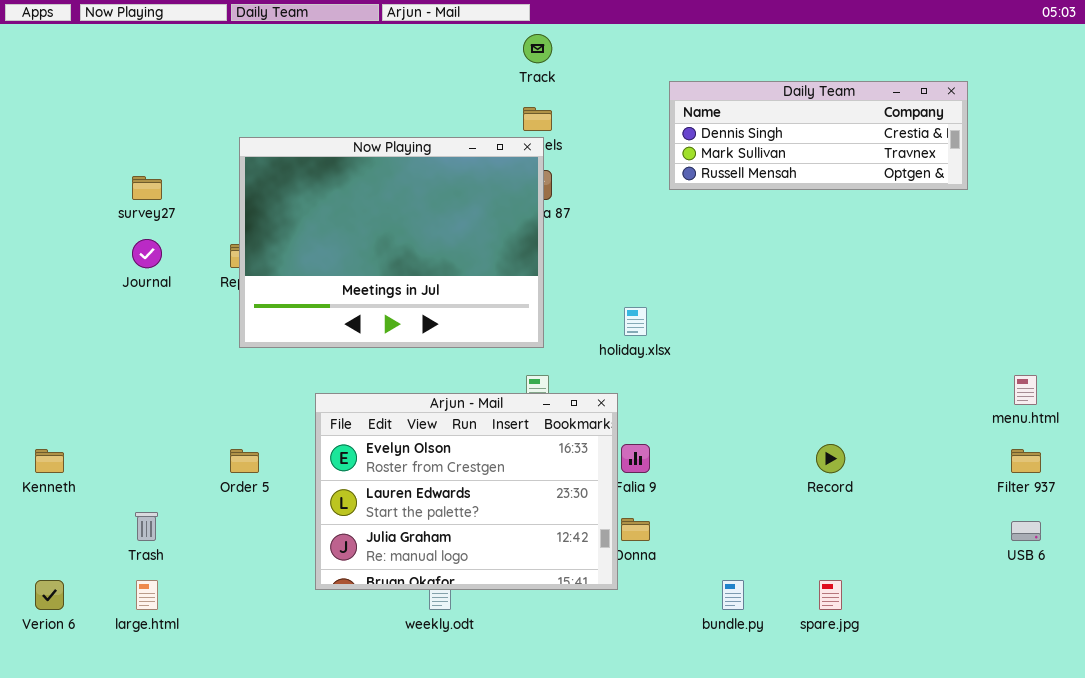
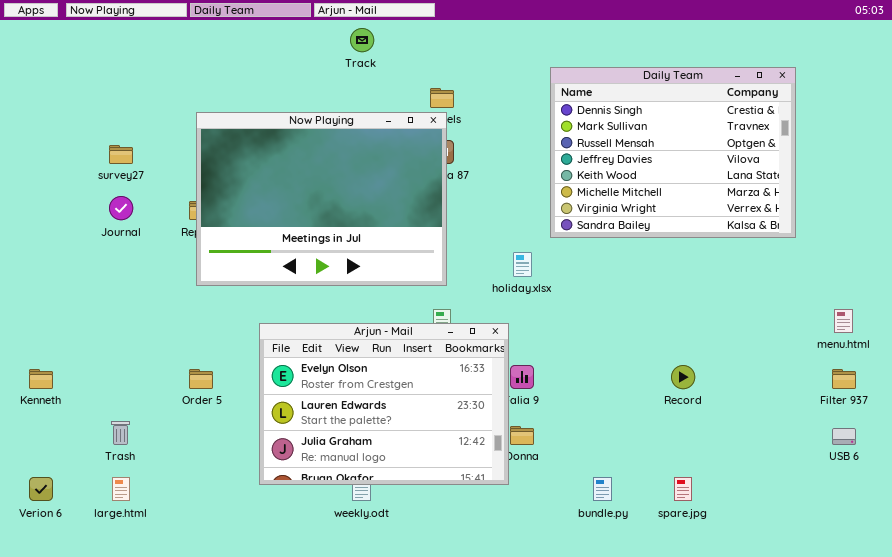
Track: [523,34,552,63] -> [350,28,374,52], moved
Daily Team: [669,81,968,190] -> [550,67,796,238], resized

